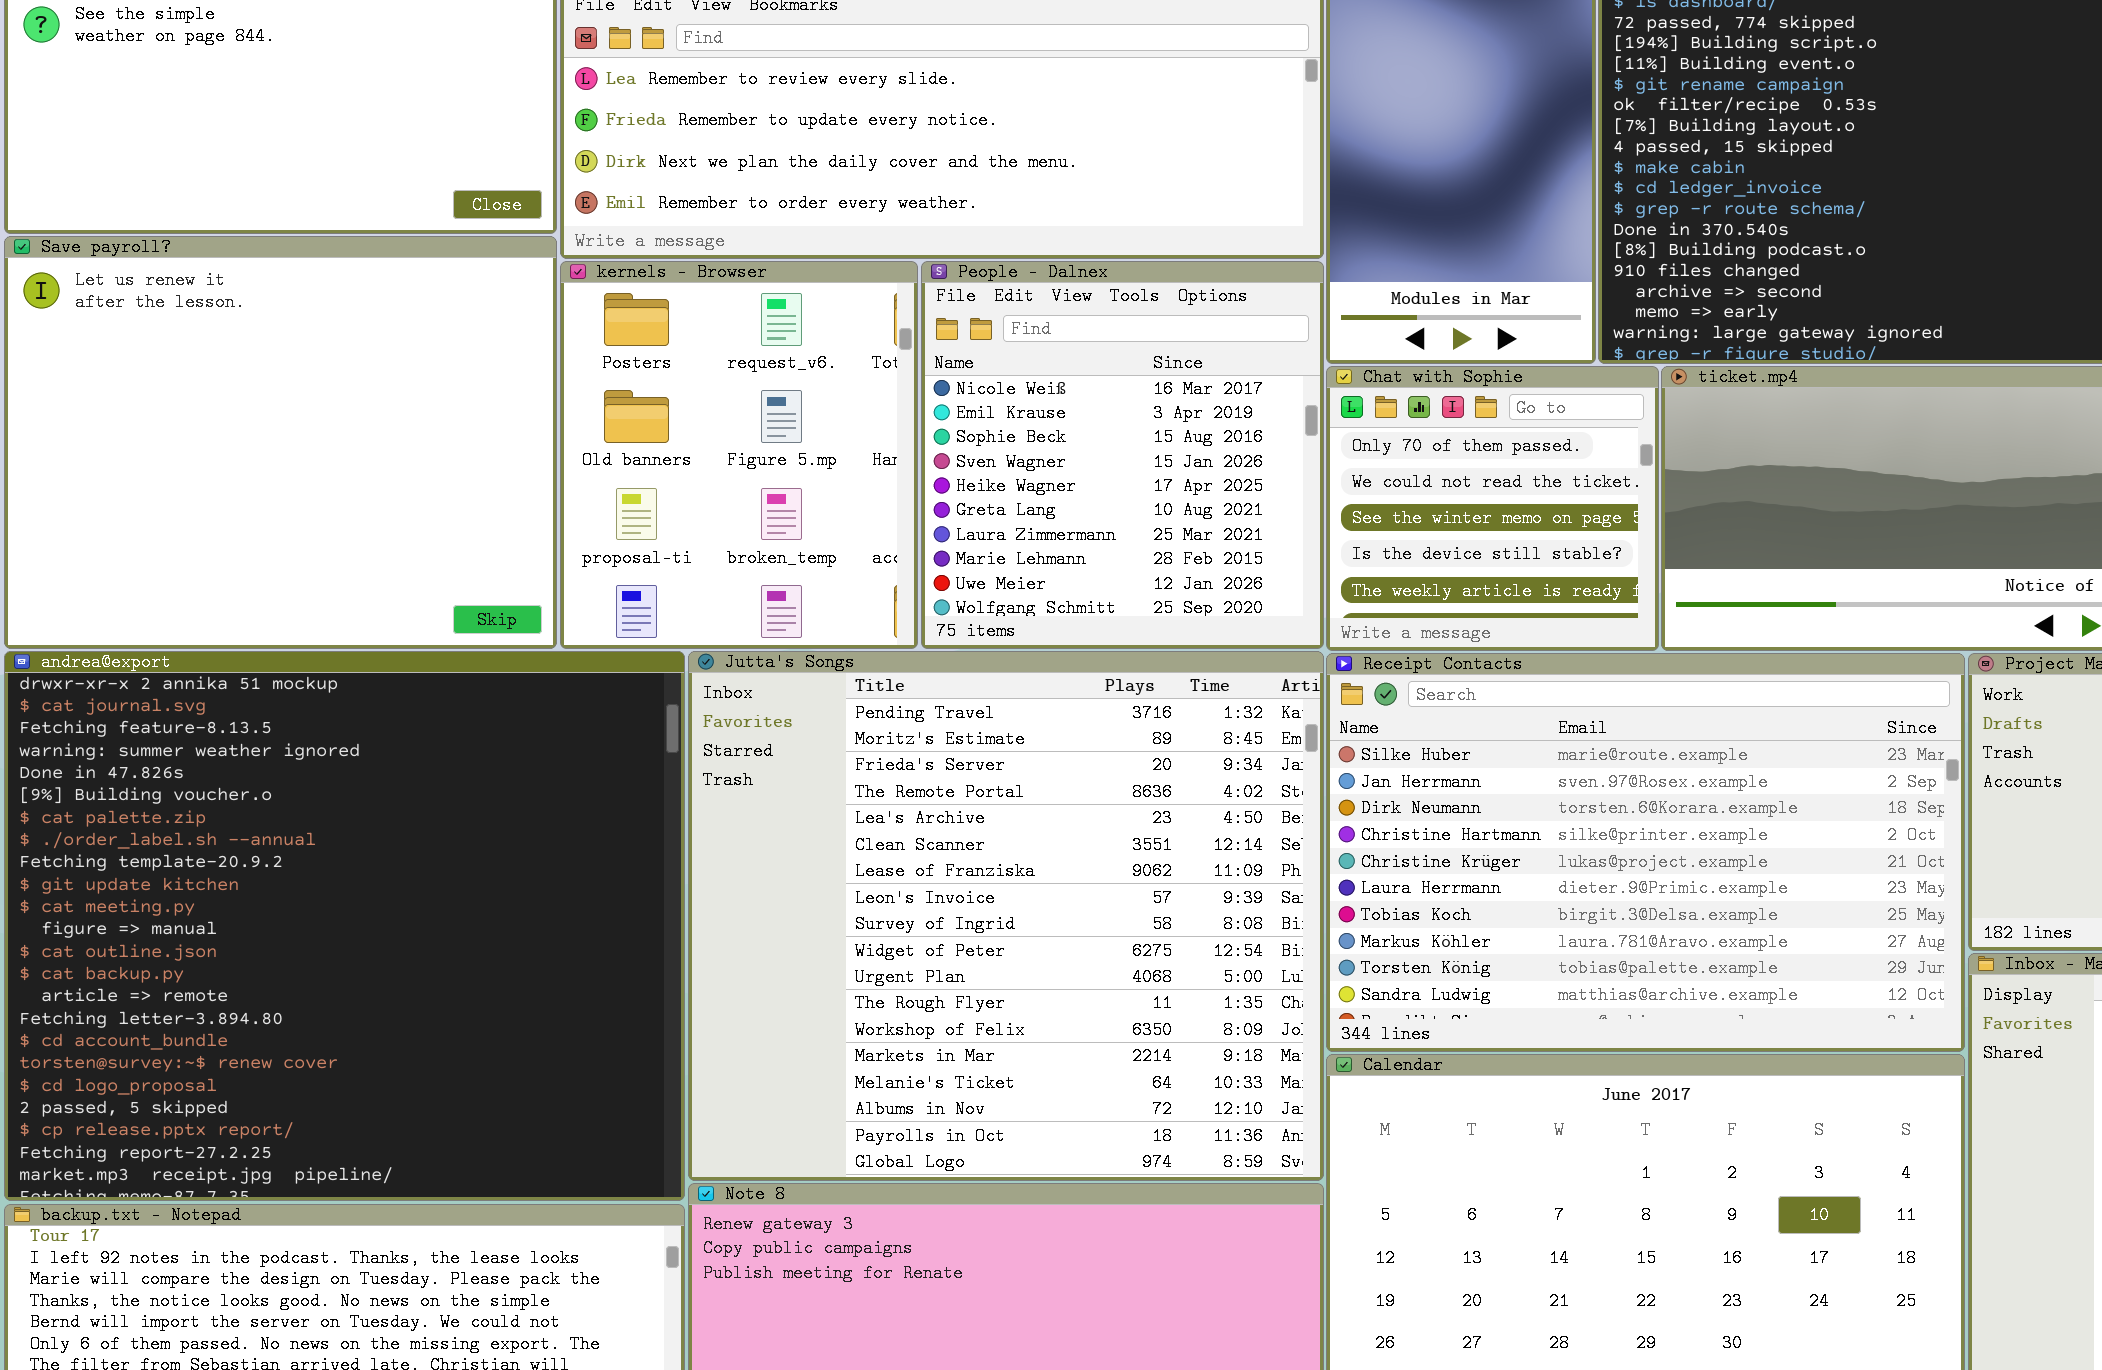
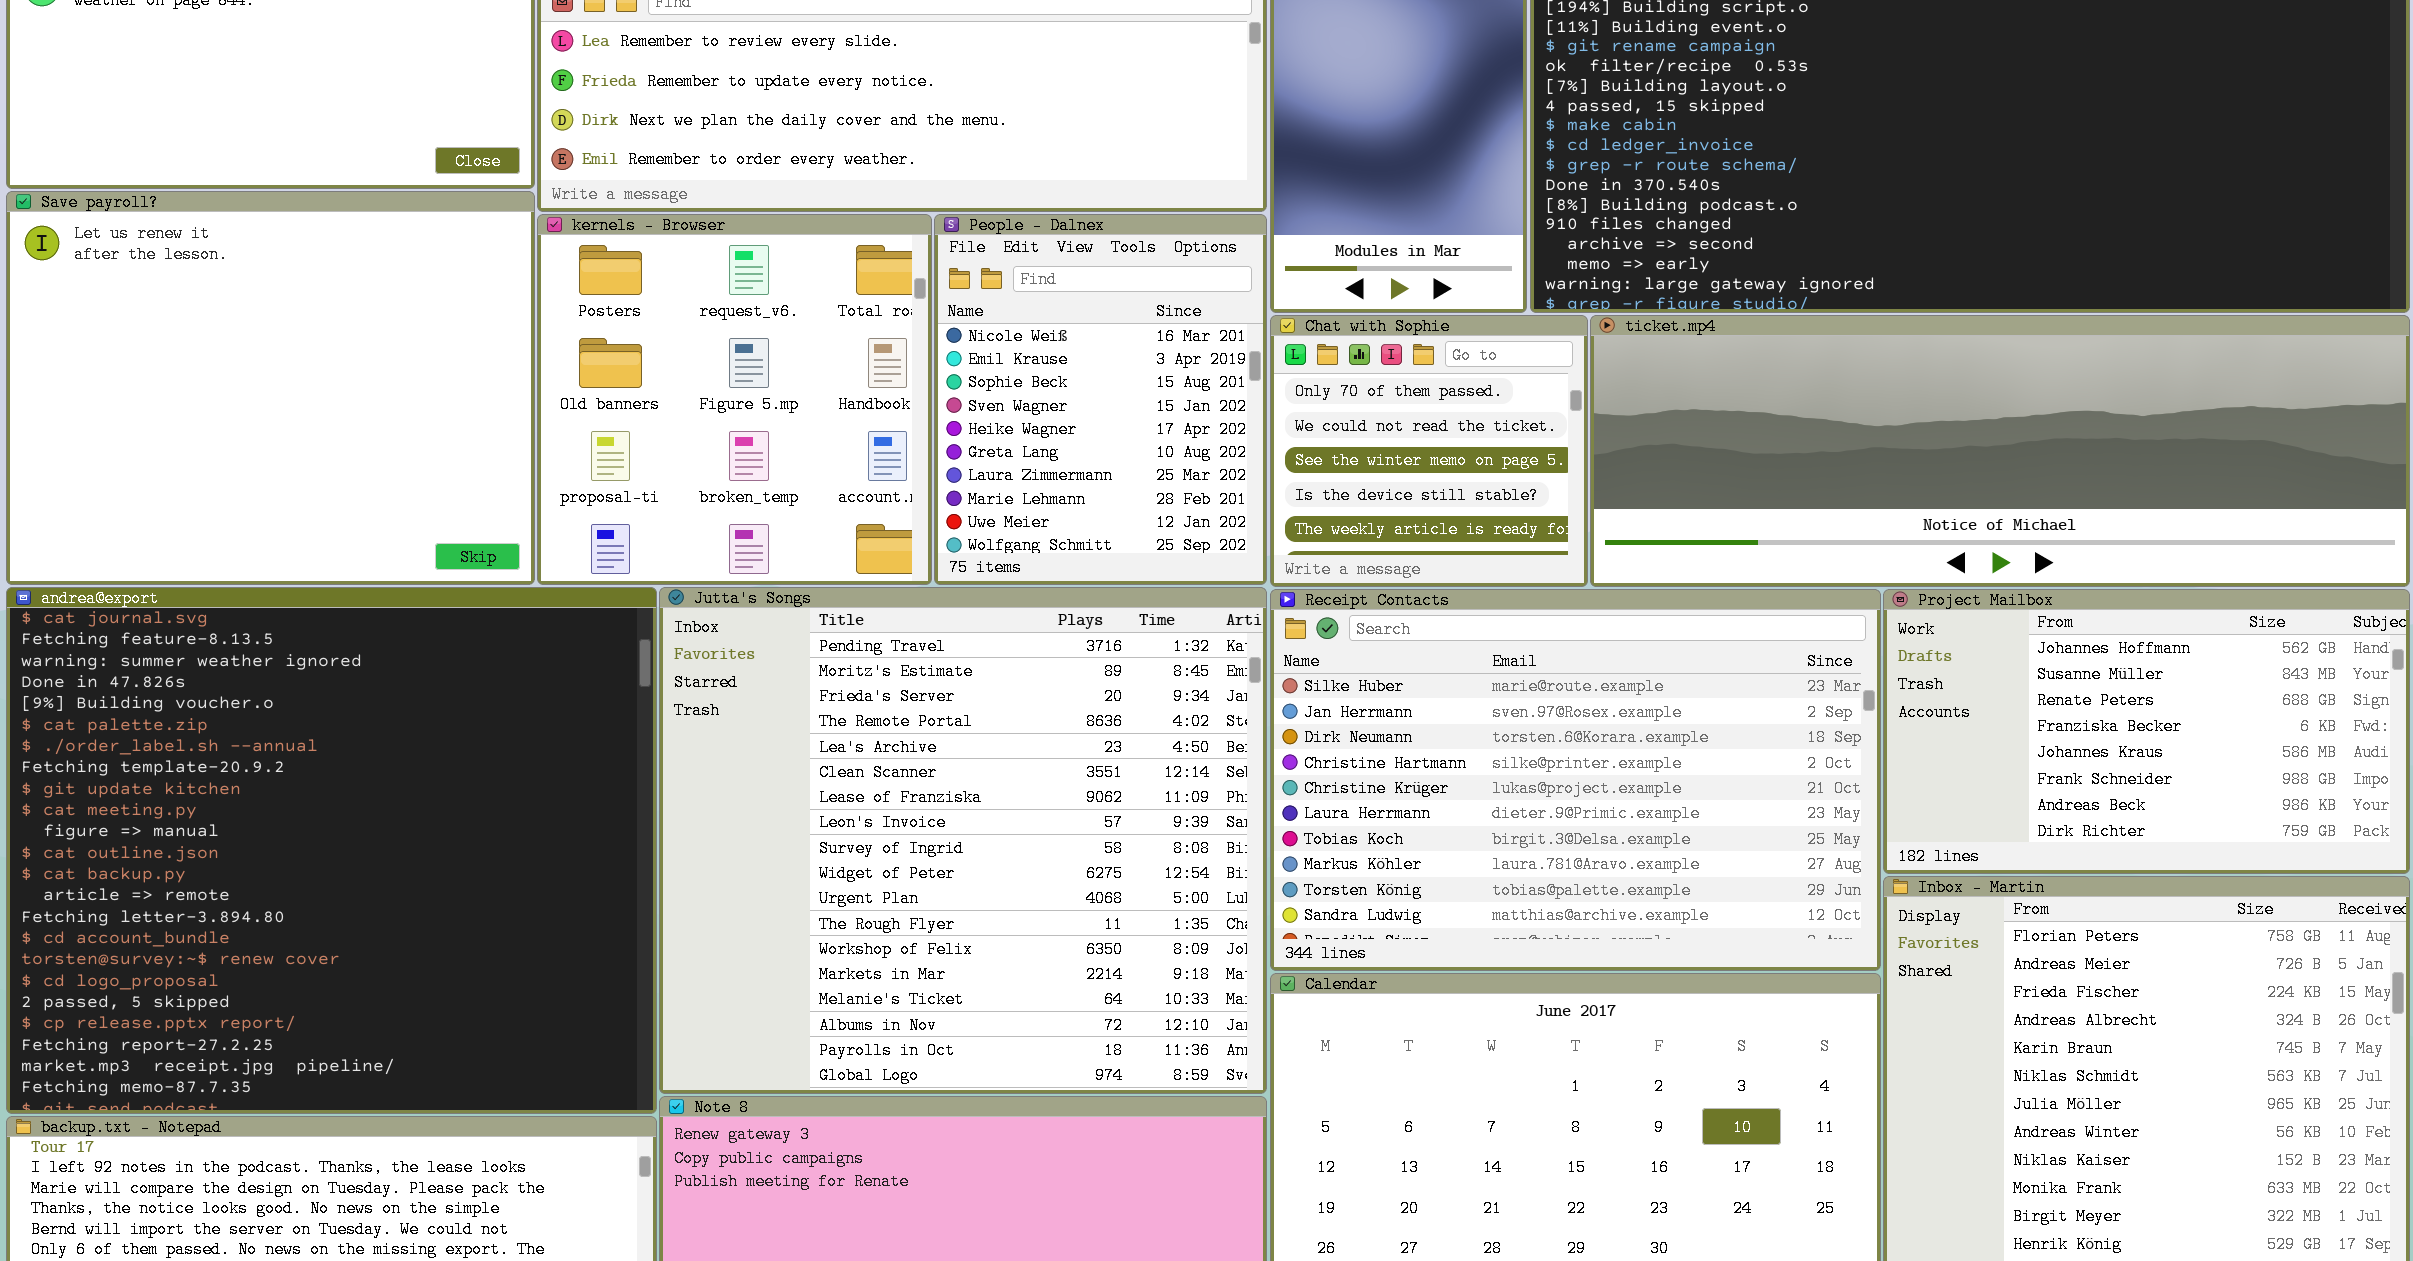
kernels - Browser: [560,261,918,649] -> [537,214,932,585], resized
People - Dalnex: [921,261,1324,649] -> [934,214,1267,585], resized
andrea@export: [4,651,685,1201] -> [6,587,657,1114], scrolled down 1 row

